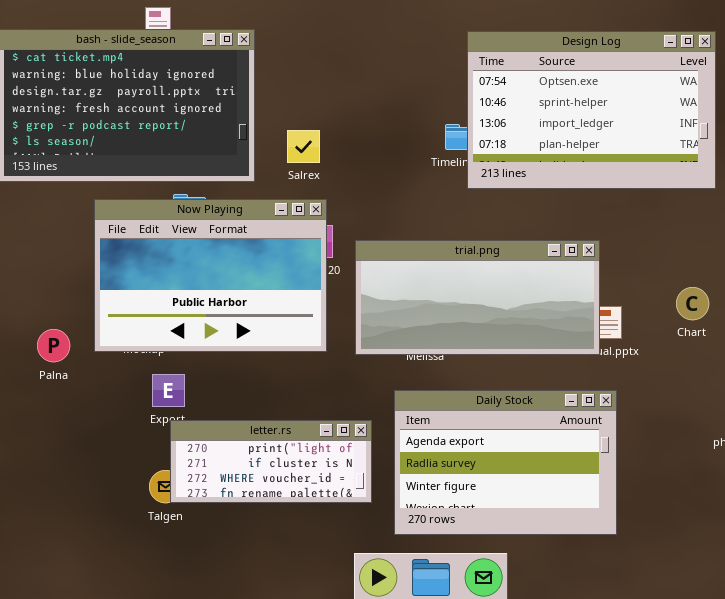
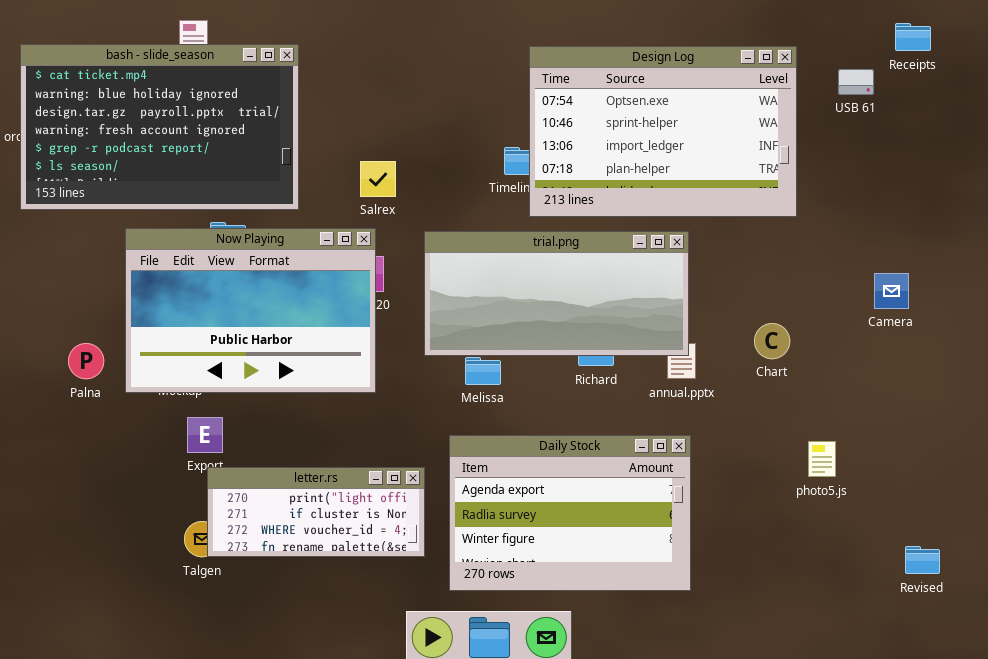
Salrex: [287,130,320,163] -> [360,161,396,197], moved
trial.png: [355,240,600,355] -> [424,231,689,356], moved
Palna: [37,329,70,362] -> [68,343,104,379], moved

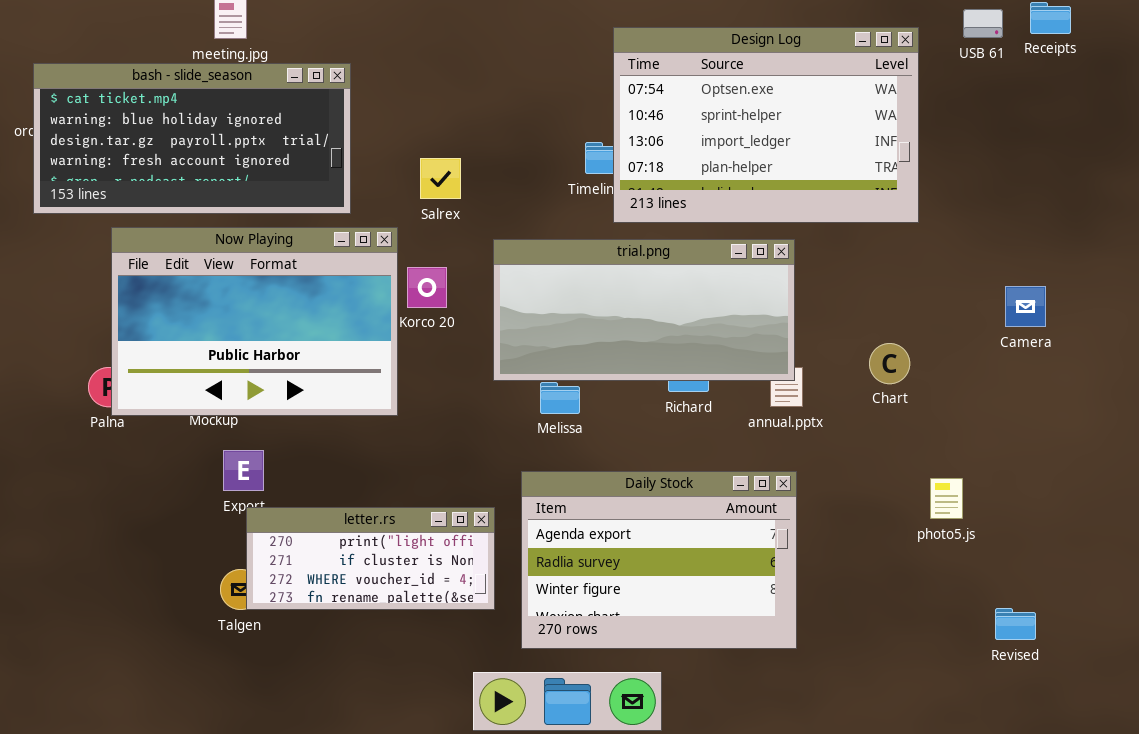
bash - slide_season: [20,44,299,210] -> [33,63,351,214], resized
USB 61: [838,69,874,95] -> [963,9,1003,38], moved
Now Playing: [125,228,376,393] -> [111,227,398,416], moved
Revised: [905,546,940,574] -> [995,608,1036,640], moved

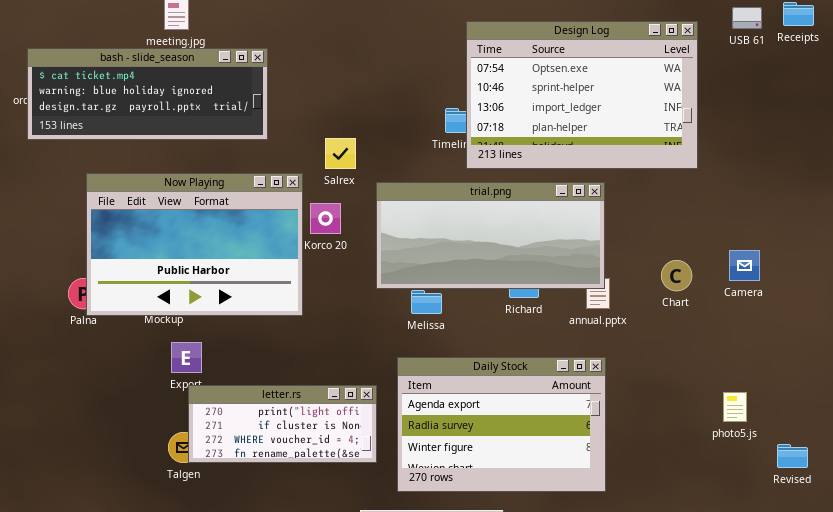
bash - slide_season: [33,63,351,214] -> [27,48,268,140], resized
Salrex: [420,158,461,199] -> [325,138,356,169], moved
Camera: [1005,286,1046,327] -> [729,250,760,281], moved
photo5.js: [930,478,963,519] -> [723,392,747,422], moved
Revised: [995,608,1036,640] -> [777,444,808,468], moved

